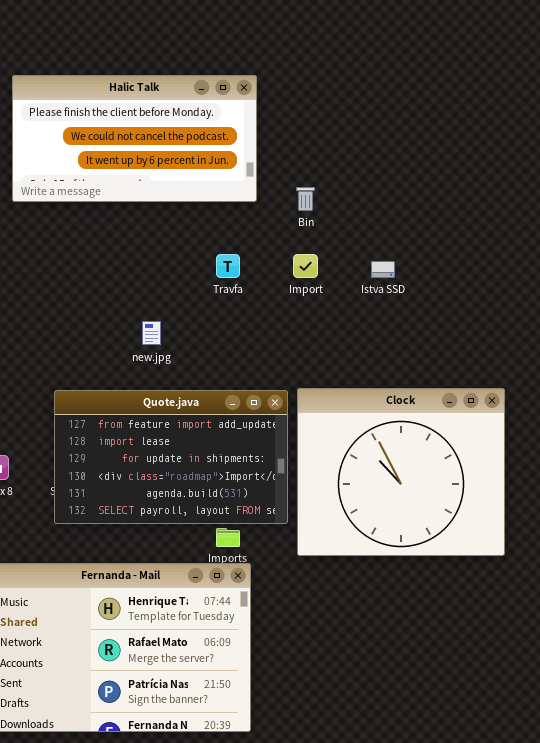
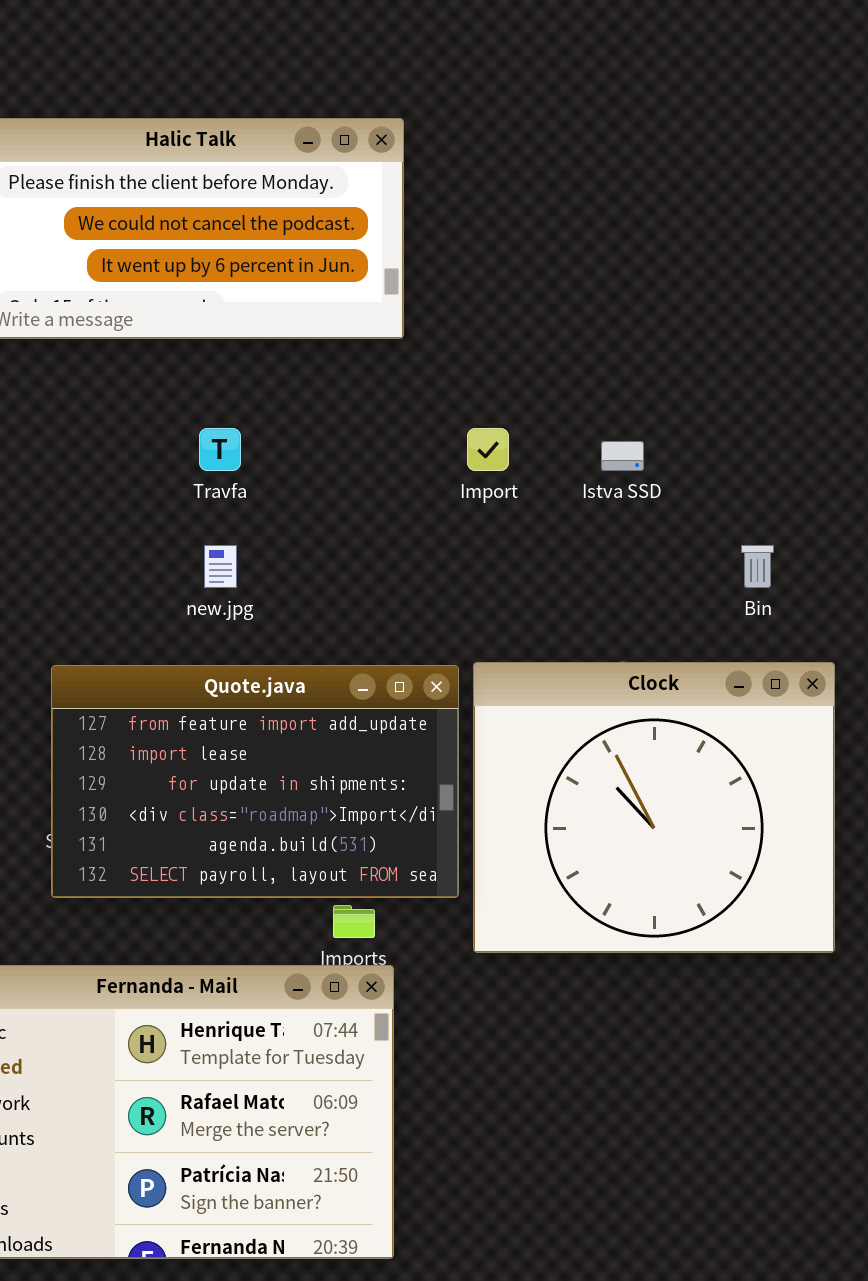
Bin: [296,187,315,211] -> [741,545,774,588], moved
Travfa: [216,254,240,278] -> [199,428,241,471], moved

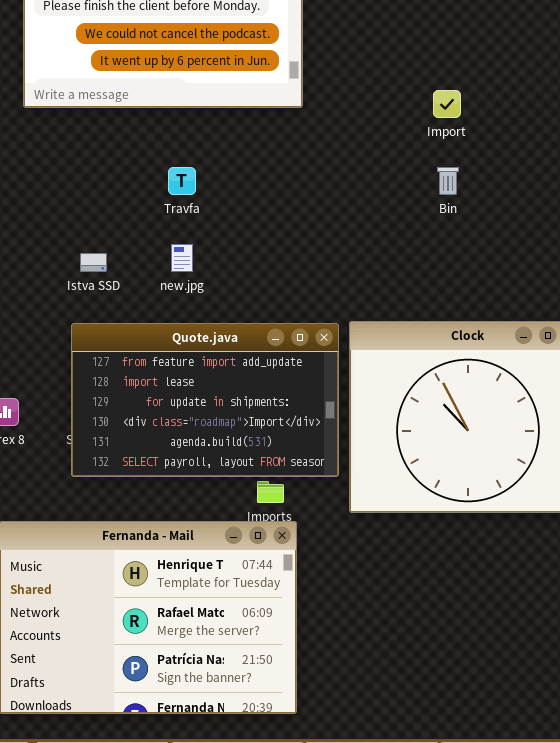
Import: [467,428,509,471] -> [433,90,461,118], moved
Istva SSD: [601,441,644,471] -> [80,253,107,272], moved
Bin: [741,545,774,588] -> [437,167,459,195], moved

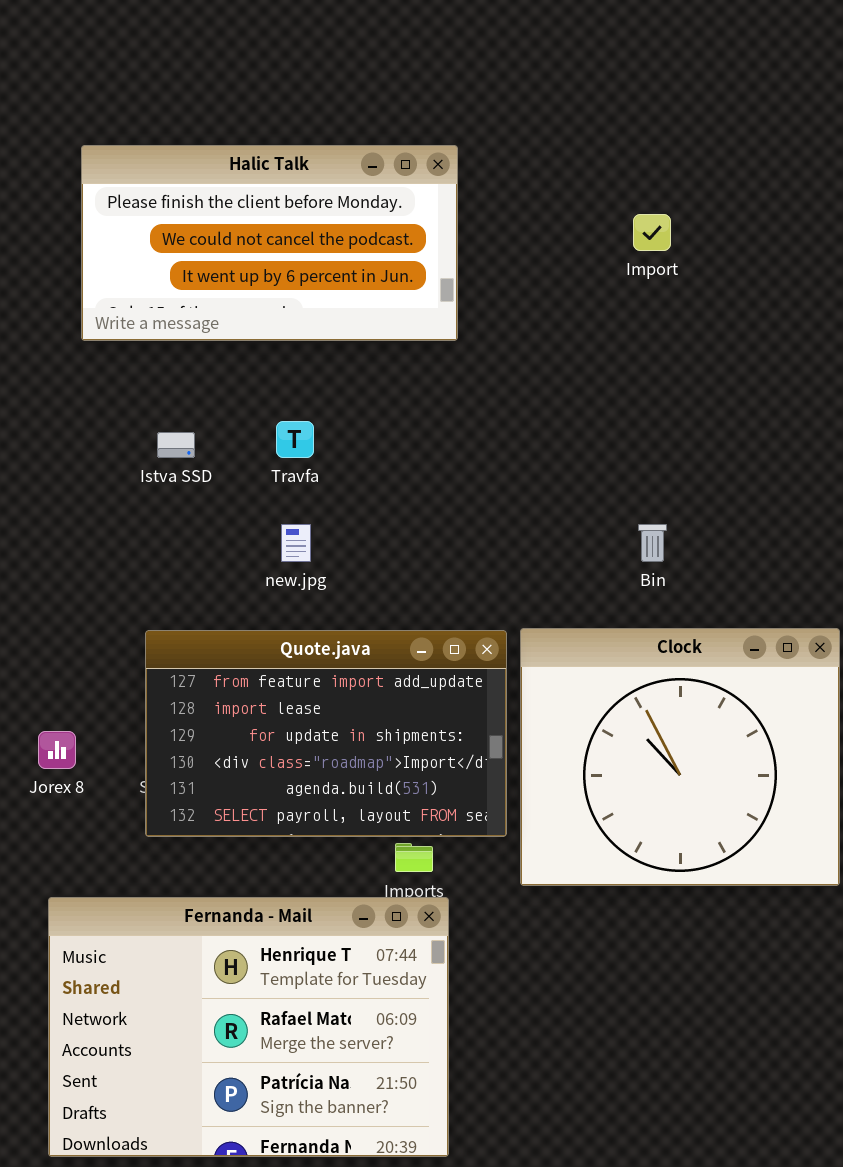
Import: [433,90,461,118] -> [633,214,671,251], moved
Bin: [437,167,459,195] -> [638,524,667,562], moved
Istva SSD: [80,253,107,272] -> [157,432,195,458], moved

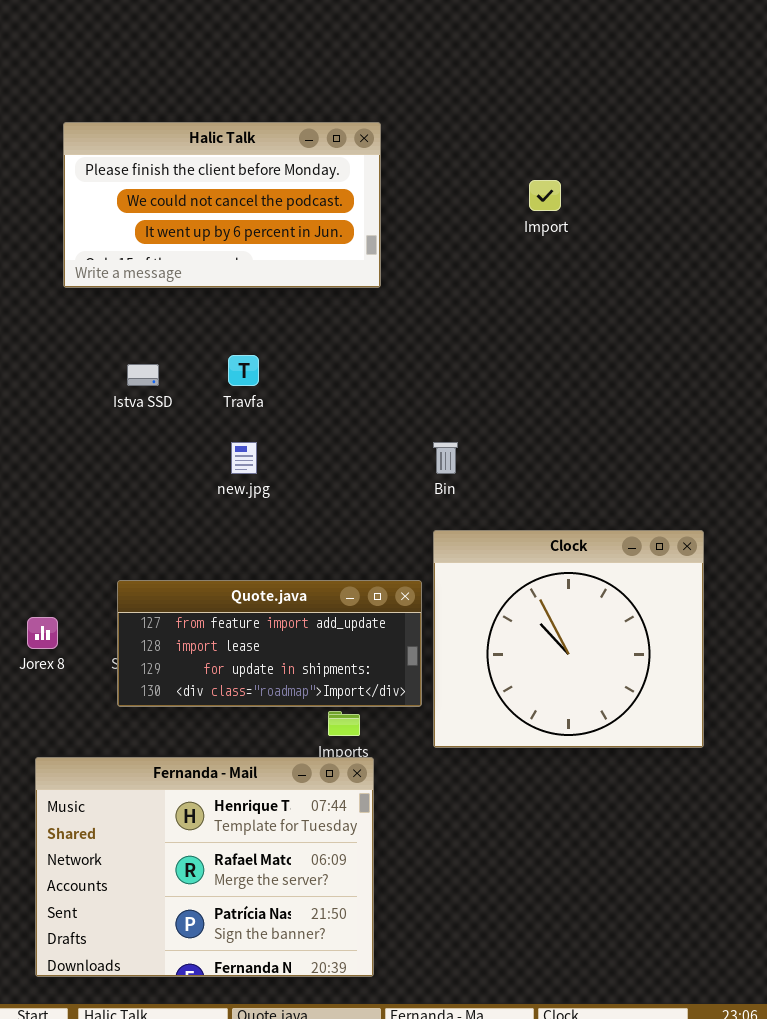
Bin: [638,524,667,562] -> [433,442,458,474], moved
Quote.java: [145,630,507,837] -> [117,580,422,707], resized

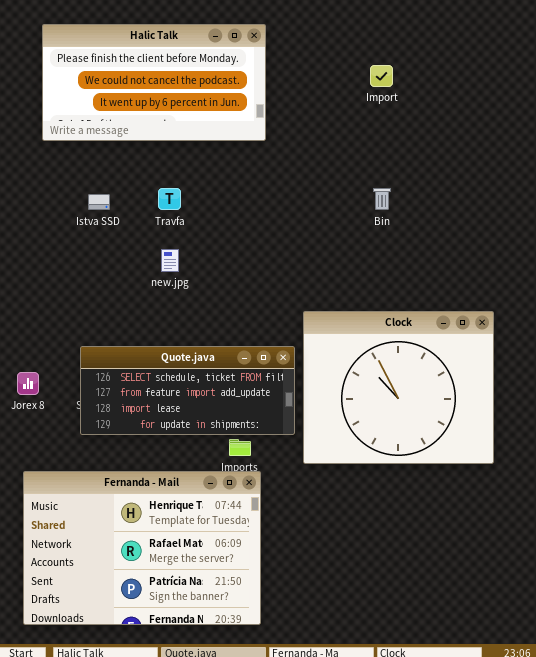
Bin: [433,442,458,474] -> [373,188,391,210], moved
Quote.java: [117,580,422,707] -> [80,346,295,435], scrolled up 1 row

